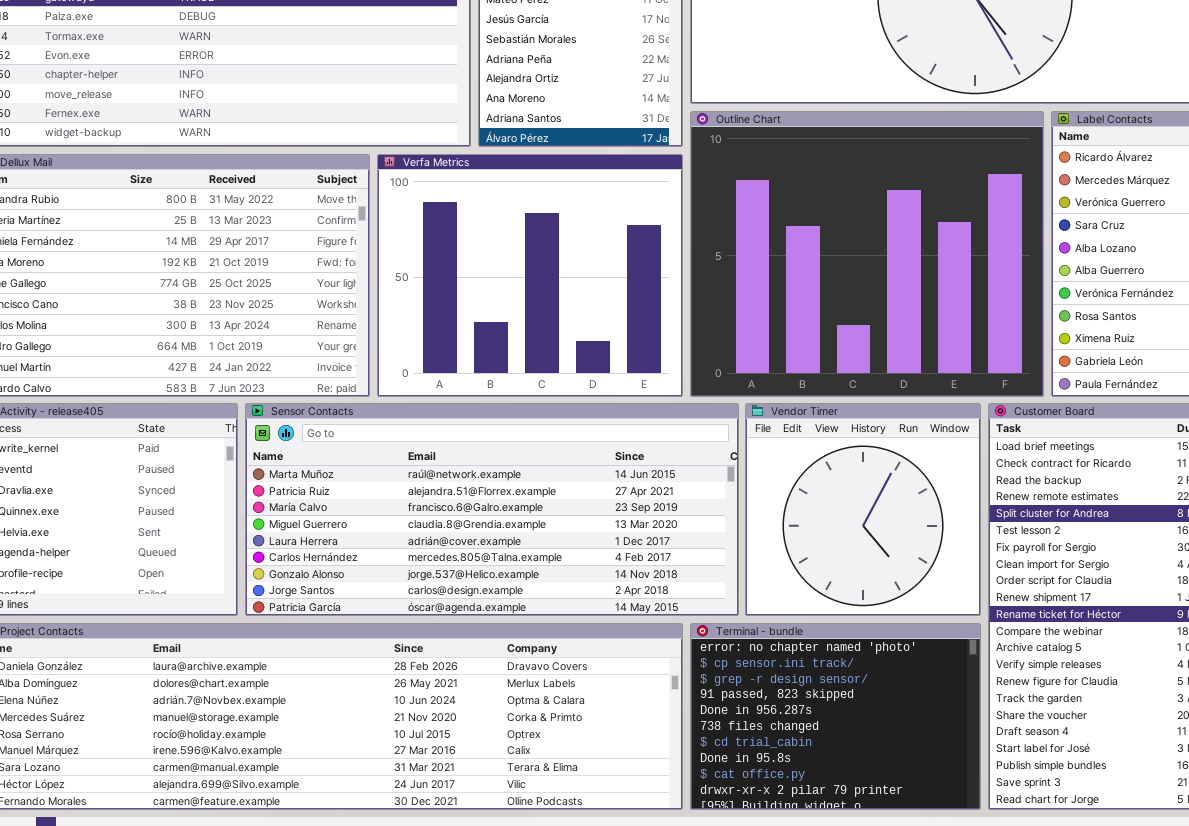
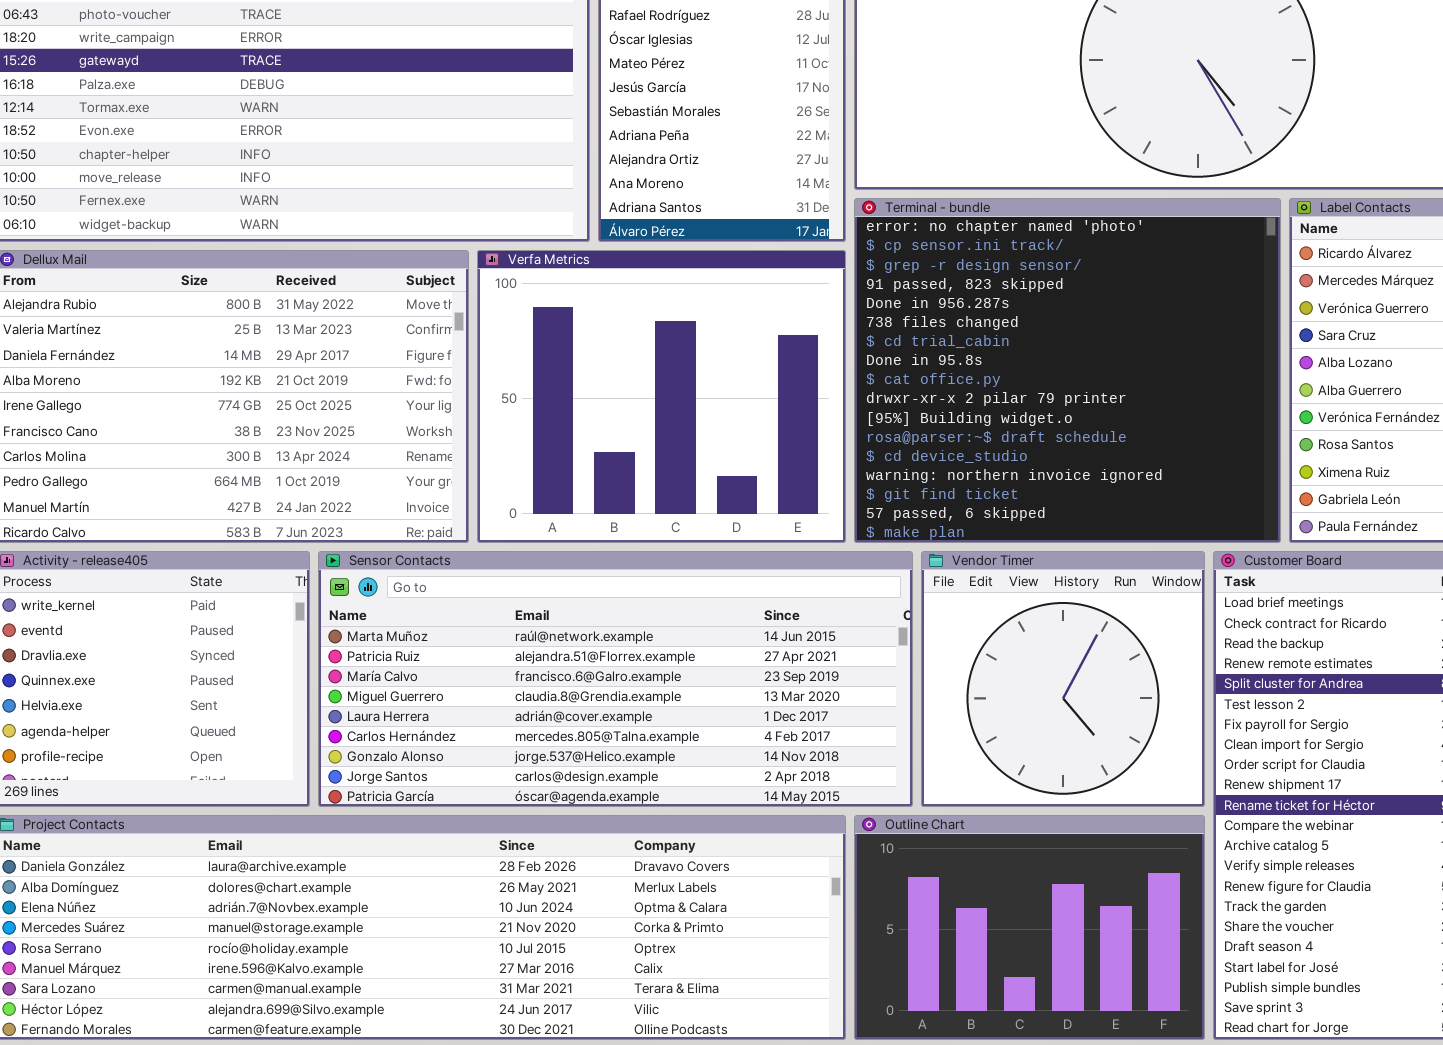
Outline Chart: [690,111,1044,397] -> [854,815,1205,1040], moved, resized
Terminal - bundle: [690,623,981,810] -> [854,198,1281,543], moved, resized

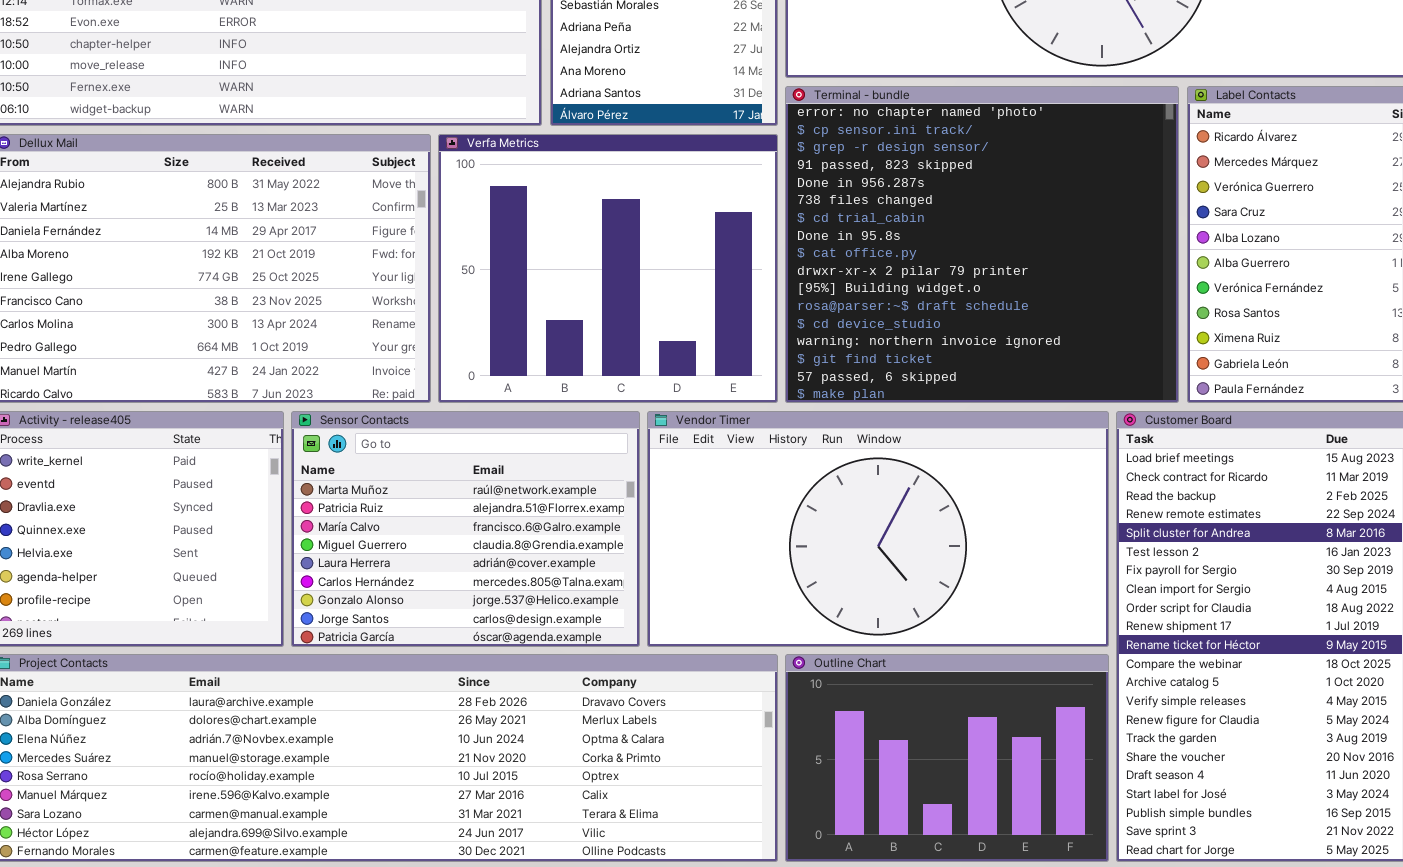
Sensor Contacts: [318,551,913,807] -> [291,411,640,647], resized
Vendor Timer: [921,551,1205,807] -> [647,411,1109,647], resized

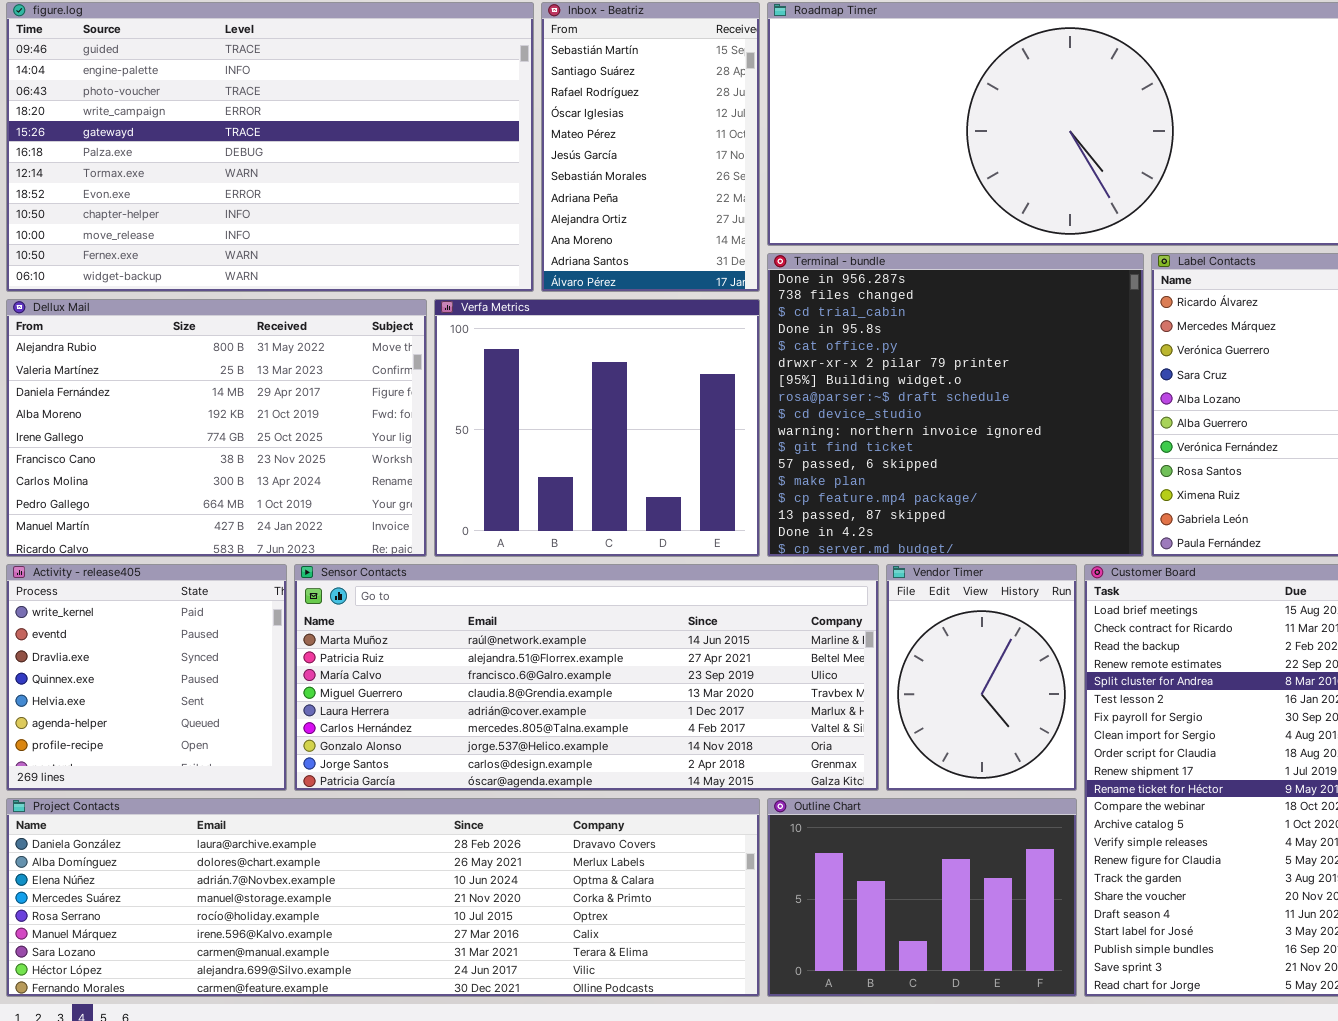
Terminal - bundle: [785,86,1179,403] -> [767,253,1144,557], scrolled down 4 rows
Sensor Contacts: [291,411,640,647] -> [294,564,879,791], resized
Vendor Timer: [647,411,1109,647] -> [886,564,1077,791], resized

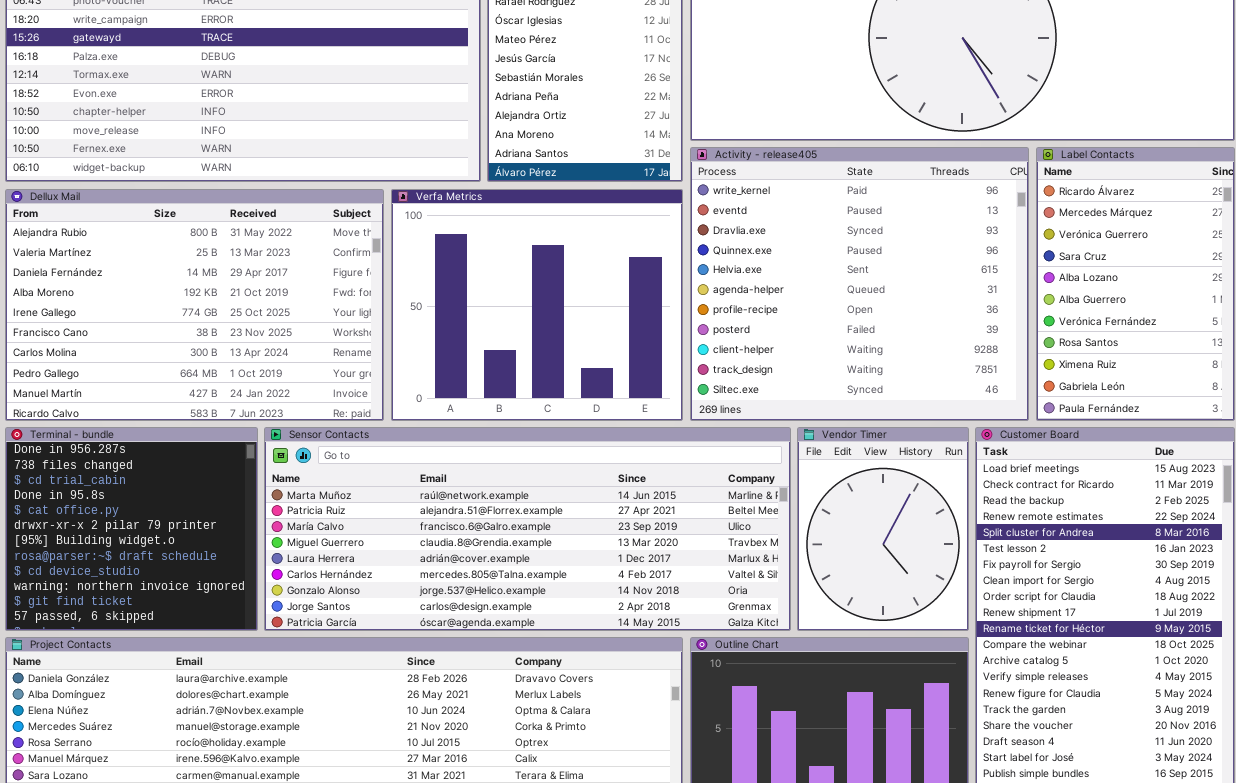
Terminal - bundle: [767,253,1144,557] -> [5,427,258,631], moved, resized
Activity - release405: [6,564,287,791] -> [690,147,1029,421], moved, resized

